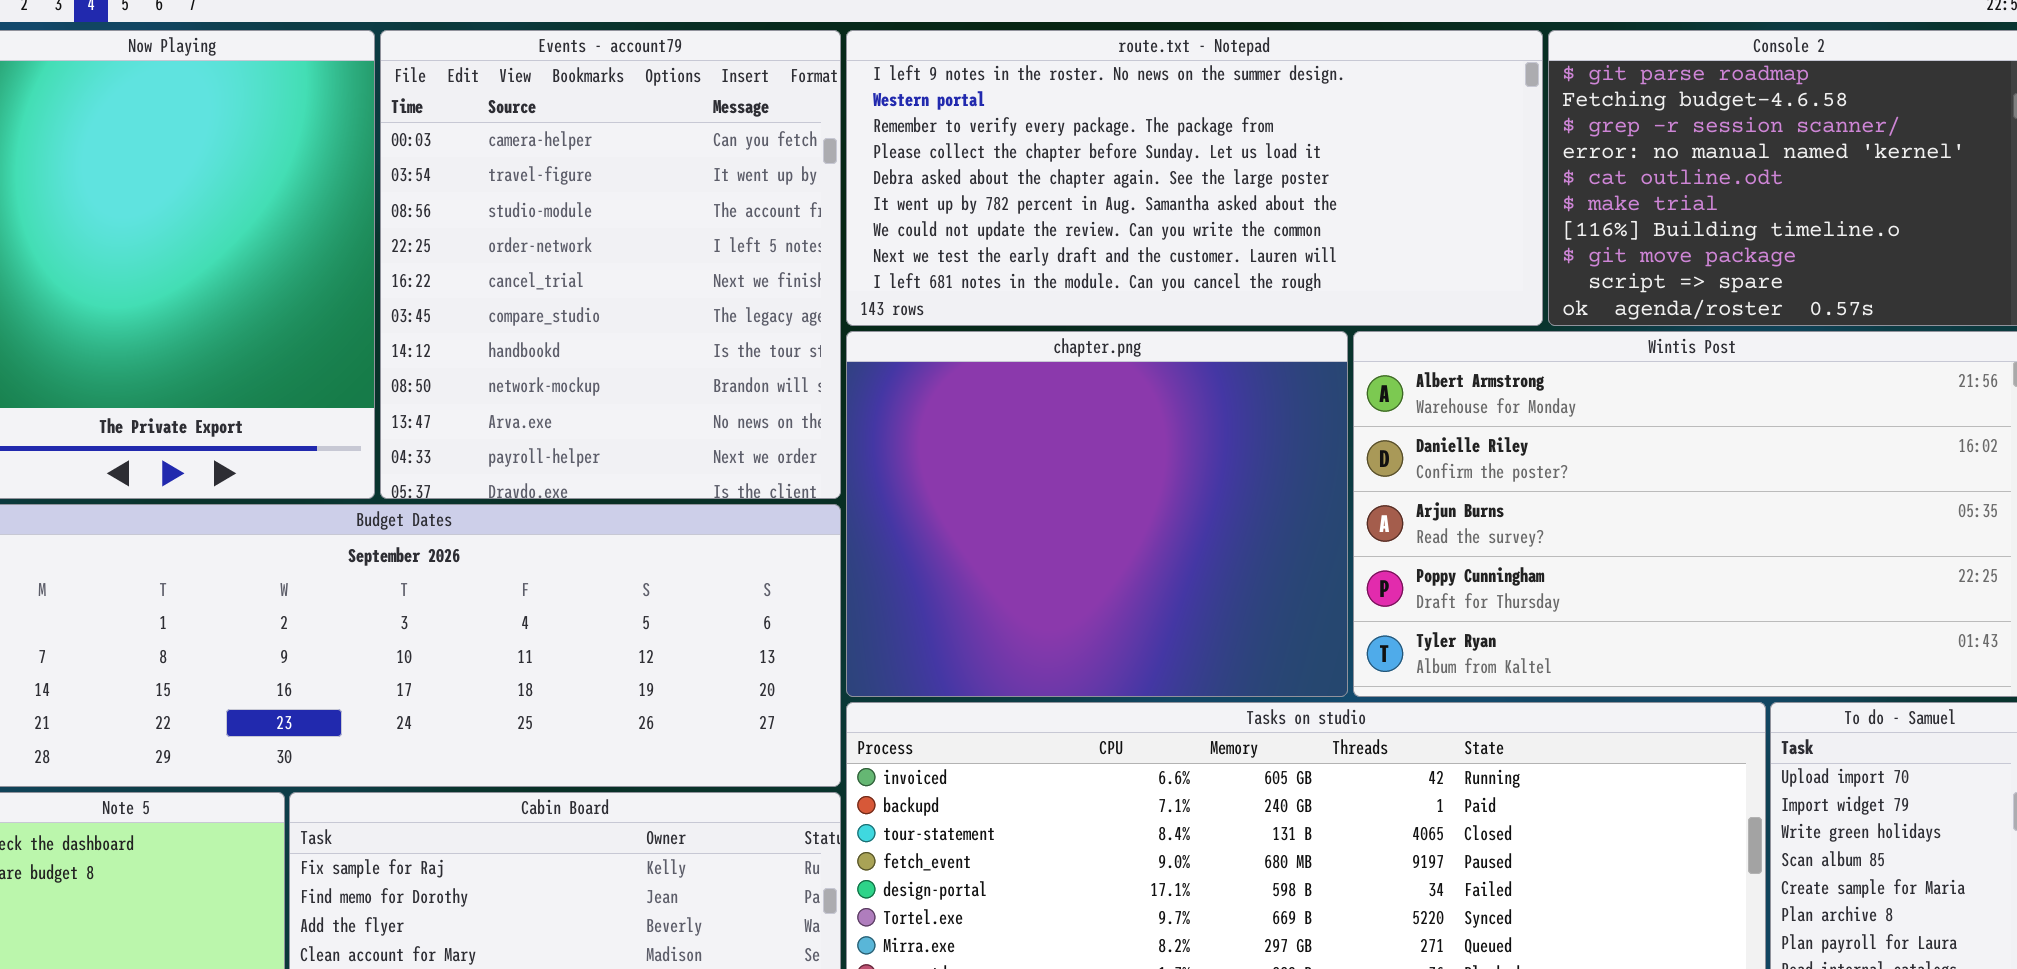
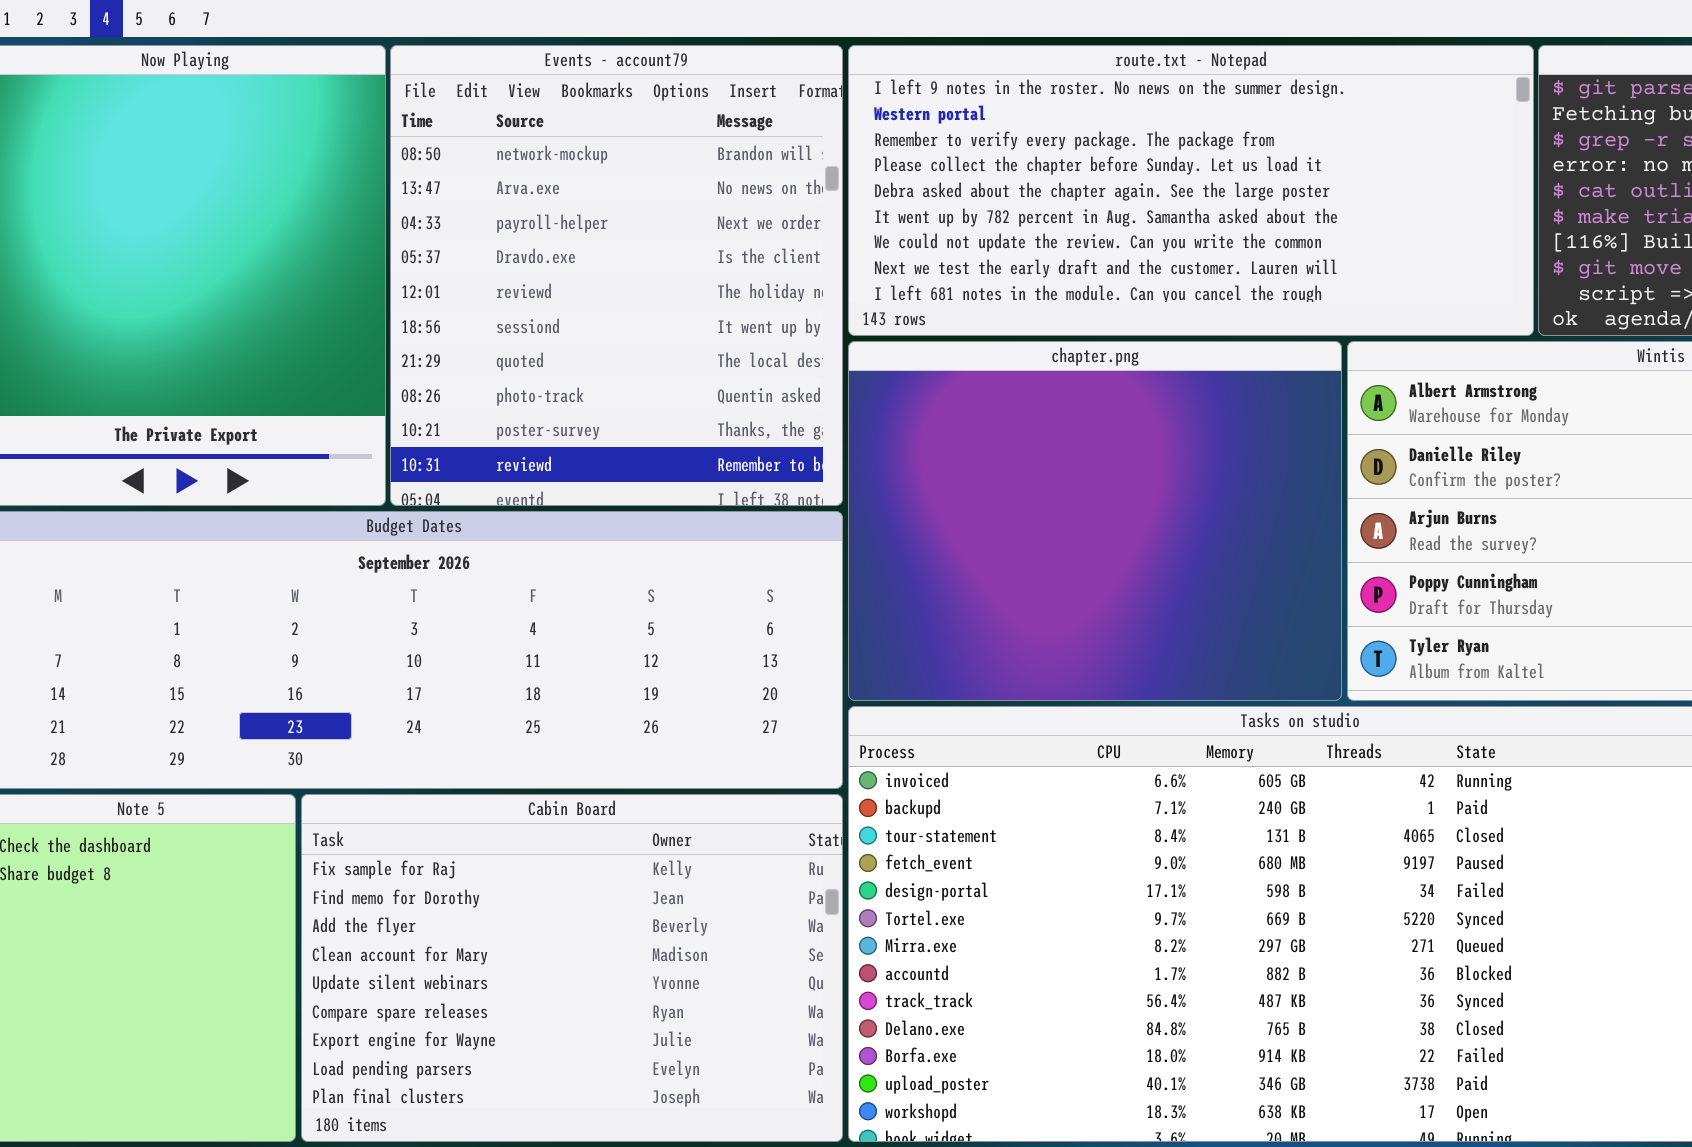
Events - account79: [380,30,841,499] -> [390,45,843,506], scrolled down 7 rows

